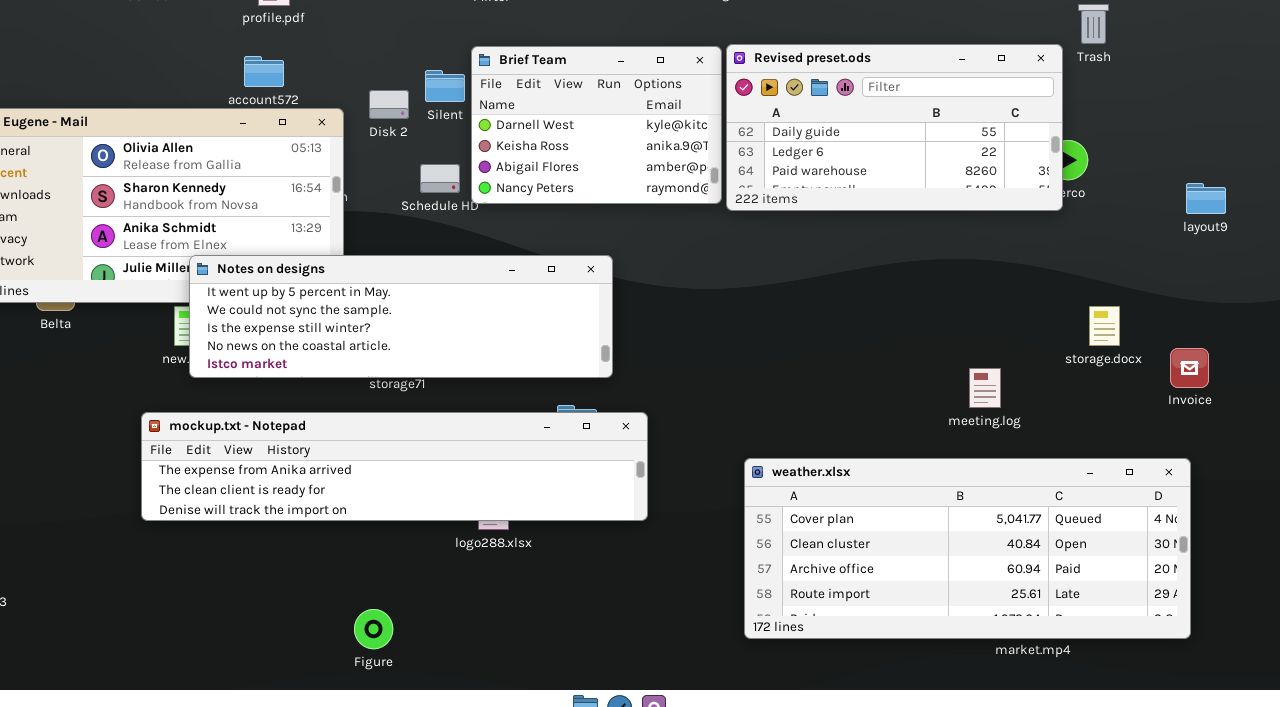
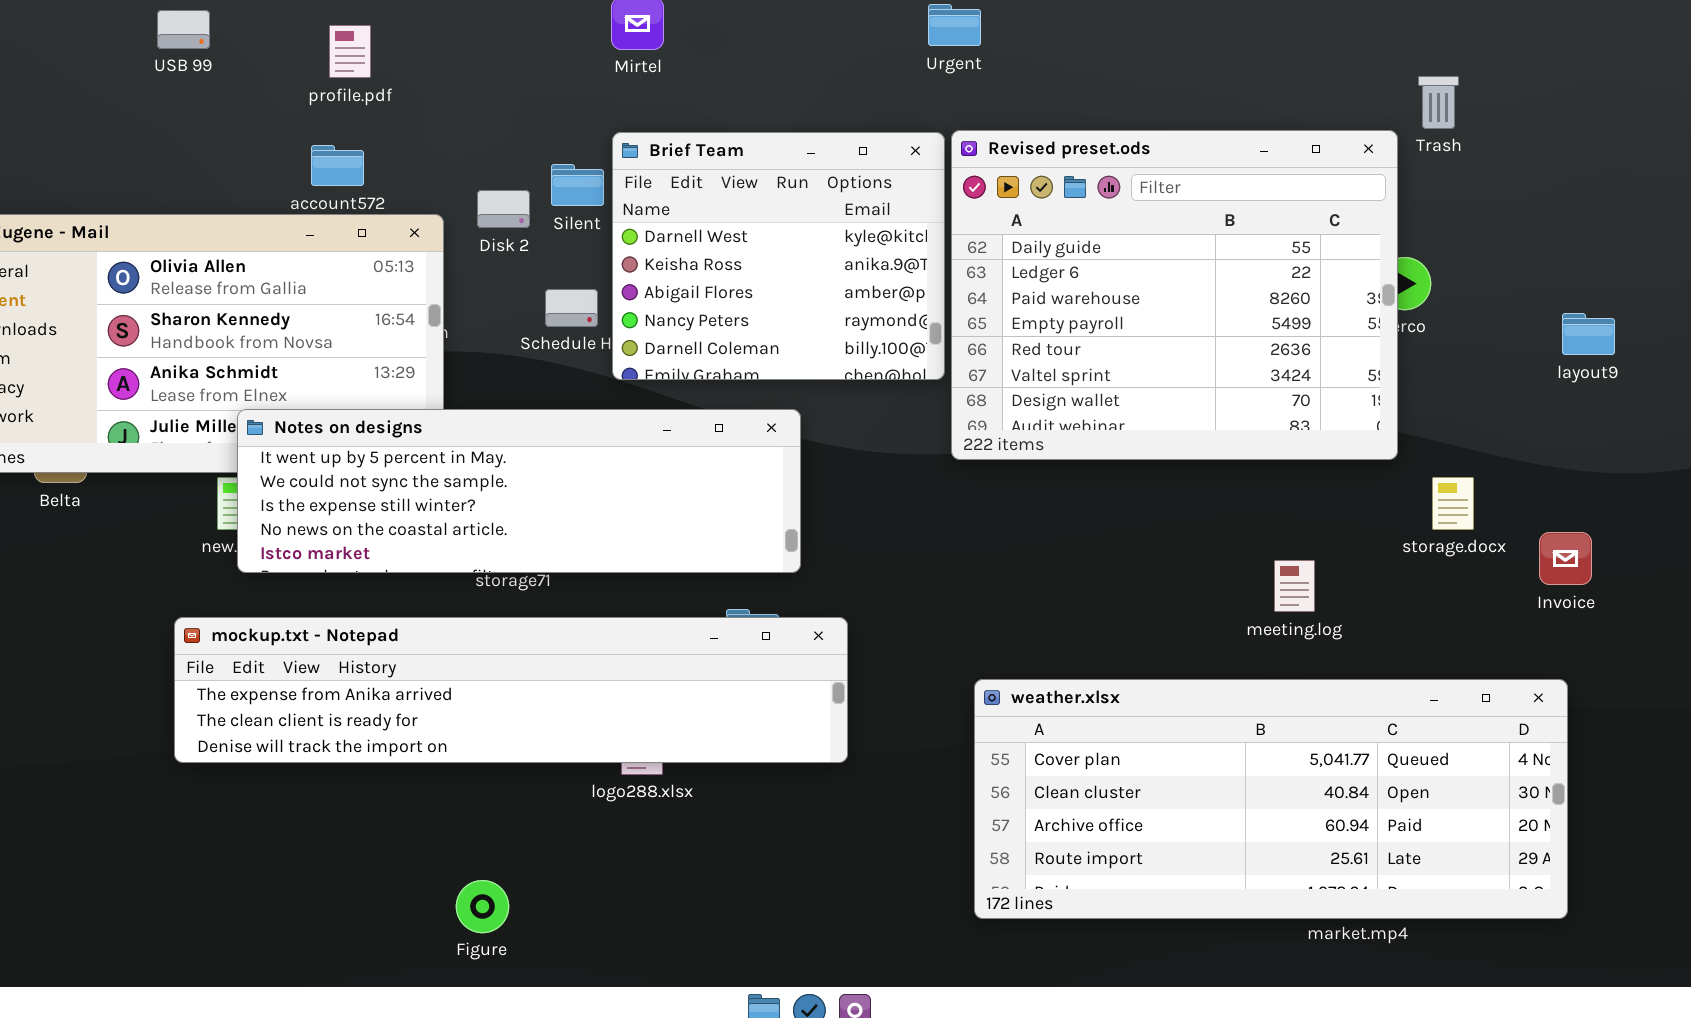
Revised preset.ods: [726,44,1063,211] -> [951,130,1398,460], resized
Brief Team: [471,46,722,204] -> [612,132,945,380], resized

